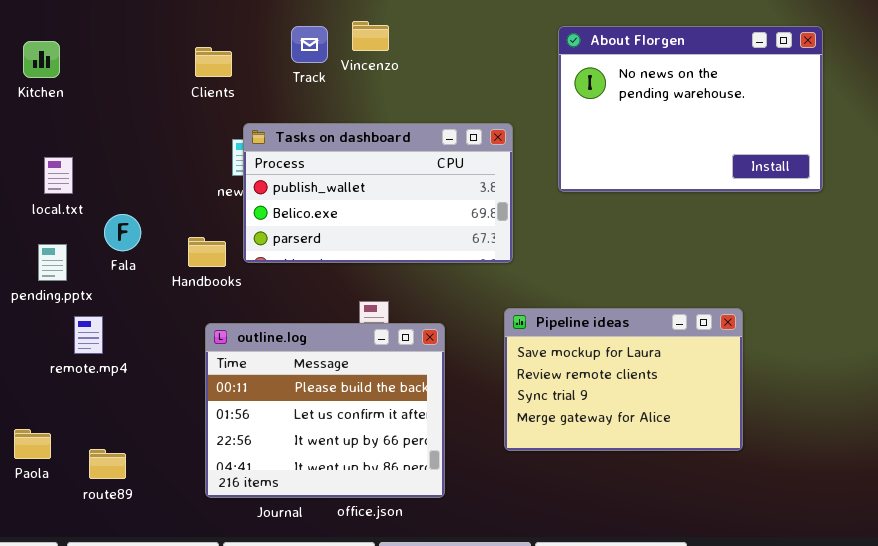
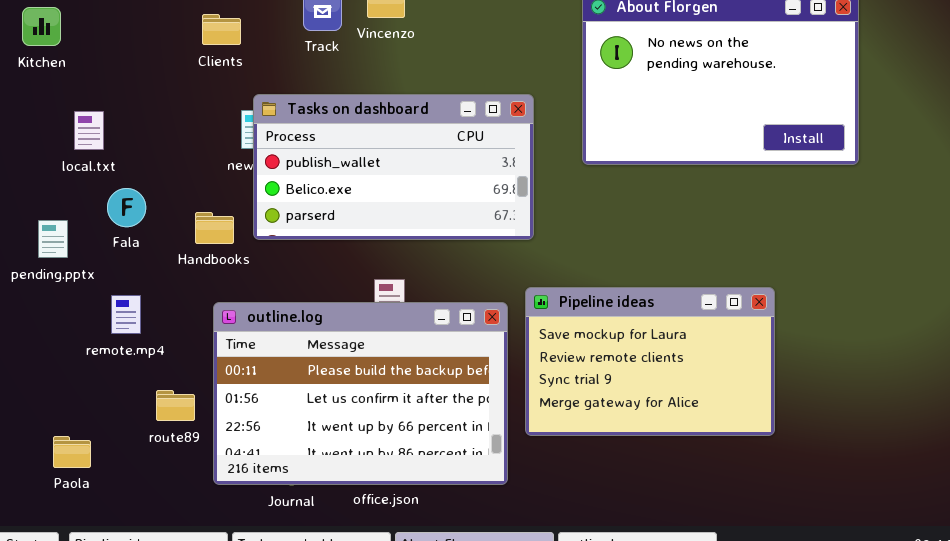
local.txt: [44,157,73,194] -> [74,111,104,150], moved
remote.mp4: [74,316,103,354] -> [111,295,141,334], moved
outline.log: [205,323,445,498] -> [213,302,508,485], resized
Paola: [14,429,51,459] -> [53,436,91,468], moved
route89: [89,449,126,479] -> [156,390,195,421], moved

